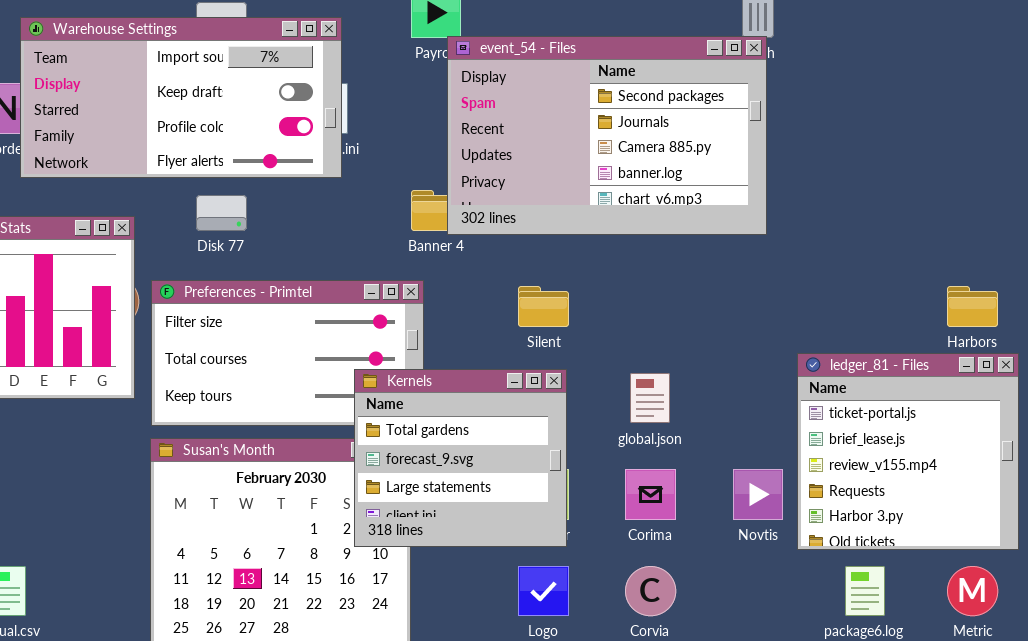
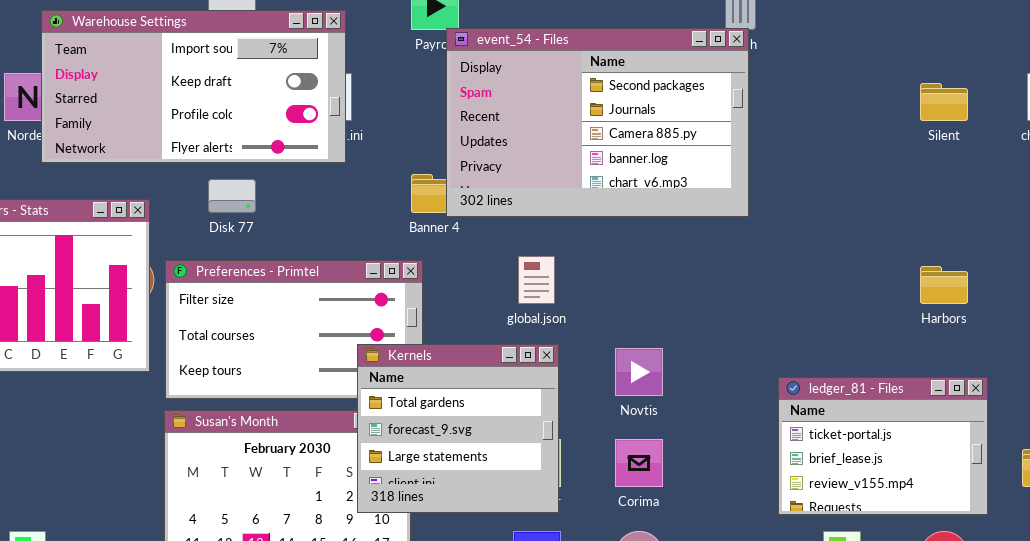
Silent: [518,286,569,327] -> [920,83,968,121], moved
ledger_81 - Files: [797,353,1019,550] -> [778,377,988,515], resized
global.json: [630,373,670,423] -> [518,256,555,304], moved
Novtis: [733,469,783,520] -> [615,348,663,396], moved

